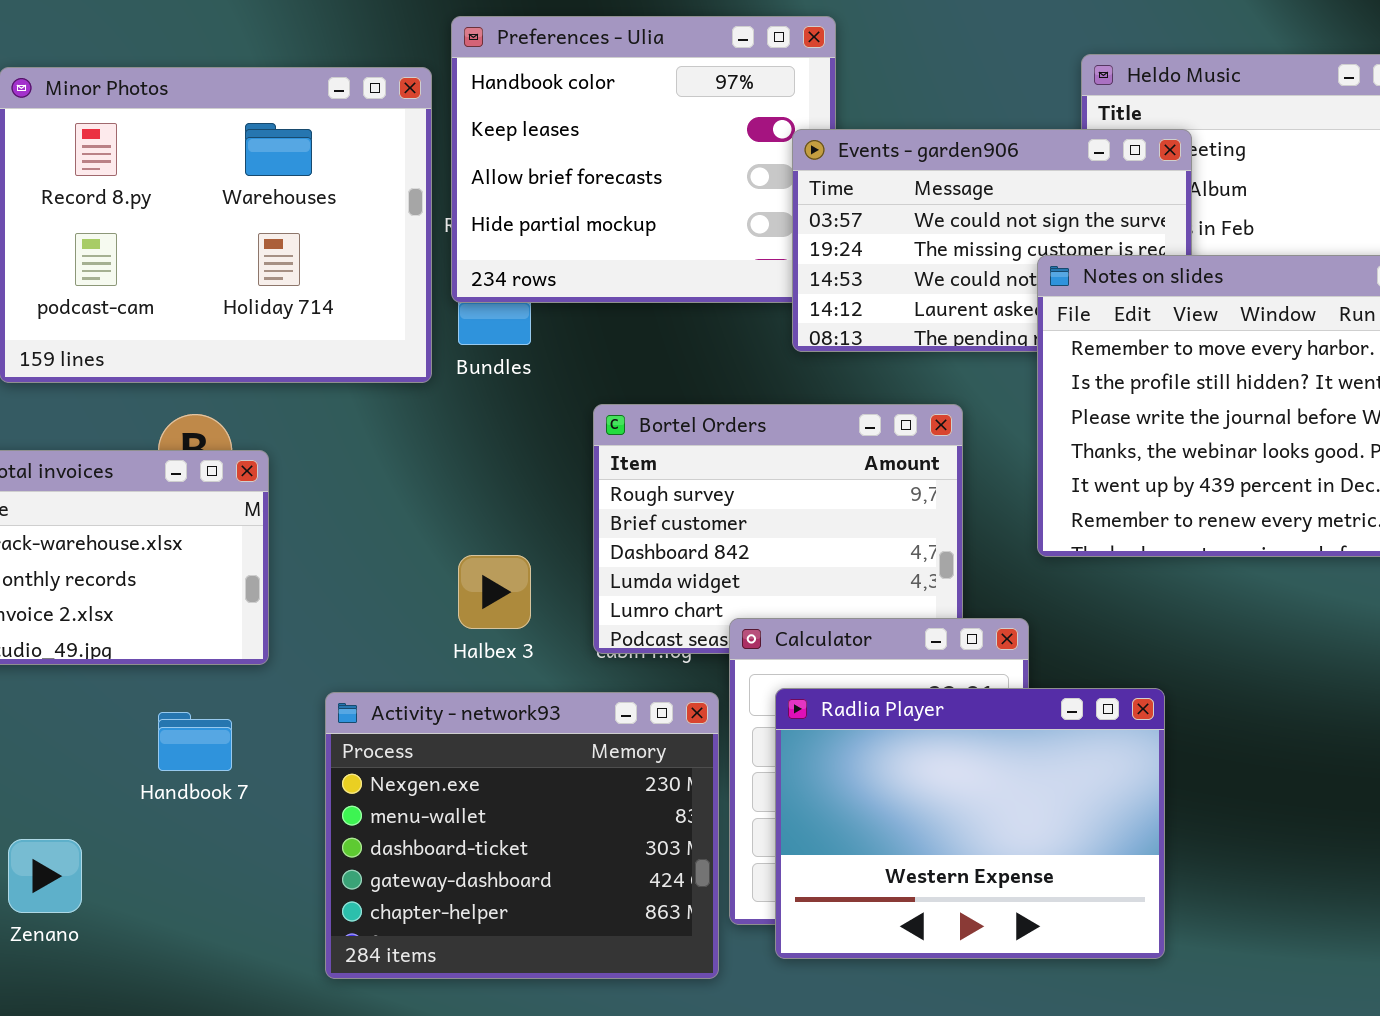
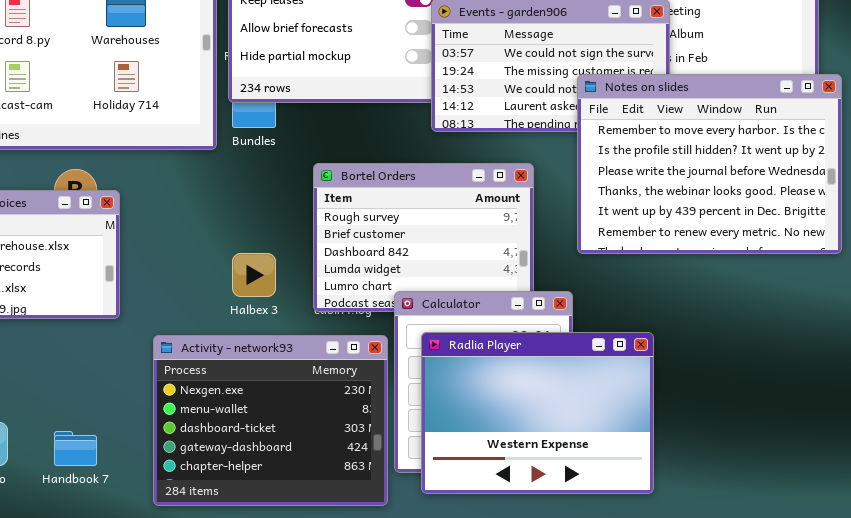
Handbook 7: [158,712,232,771] -> [54,431,97,466], moved

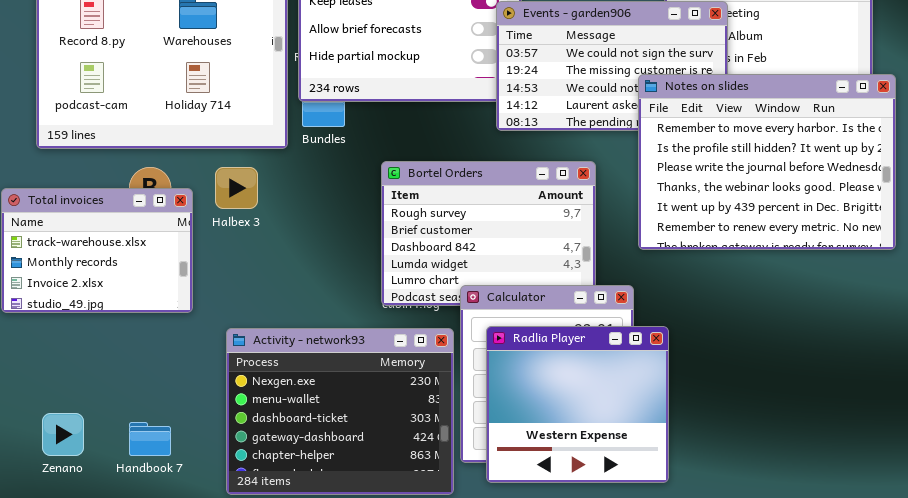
Halbex 3: [232,253,276,297] -> [215,167,258,209], moved
Radlia Player: [421,332,654,494] -> [486,326,669,483], resized

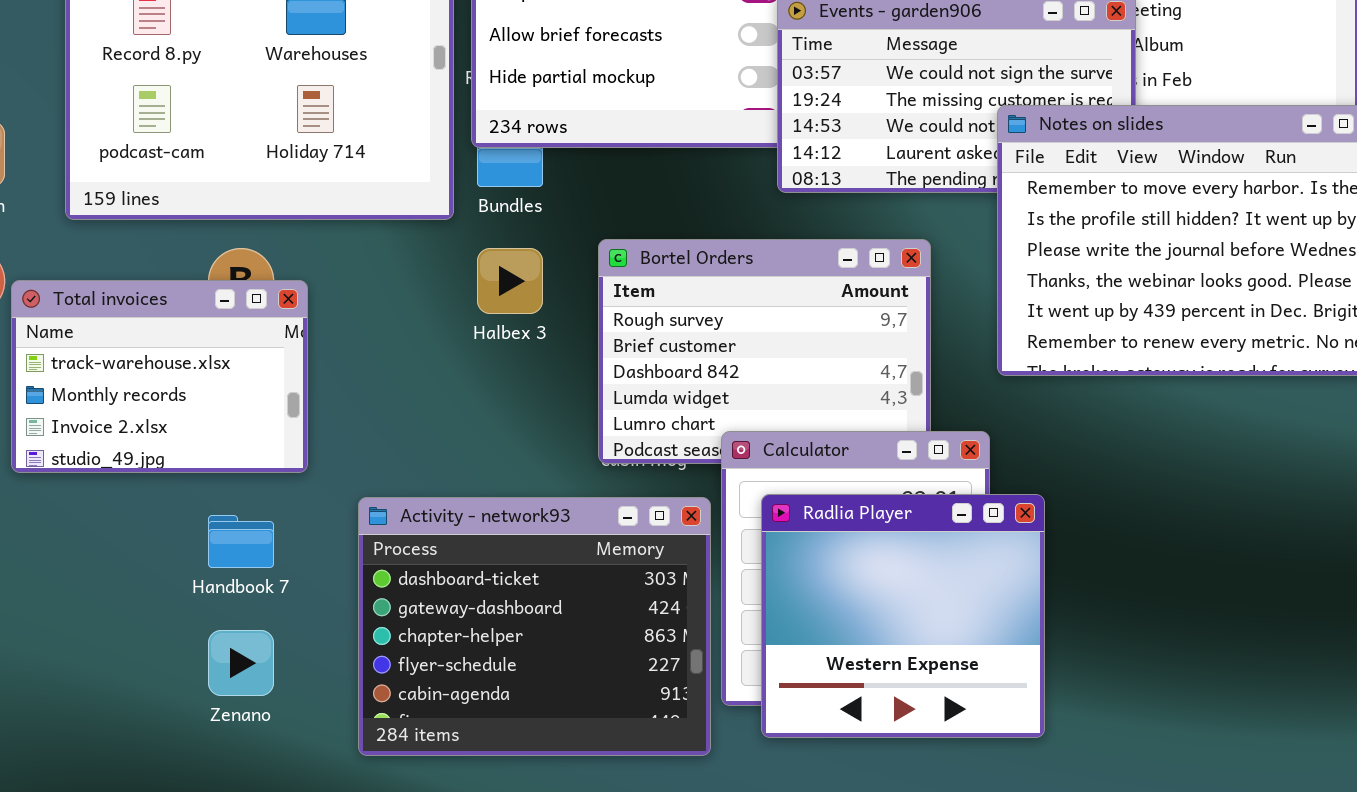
Halbex 3: [215,167,258,209] -> [477,248,543,314], moved
Activity - network93: [226,328,454,495] -> [358,497,711,756], scrolled down 2 rows
Zenano: [42,413,84,456] -> [208,630,274,696], moved
Handbook 7: [129,422,171,456] -> [208,515,274,568], moved

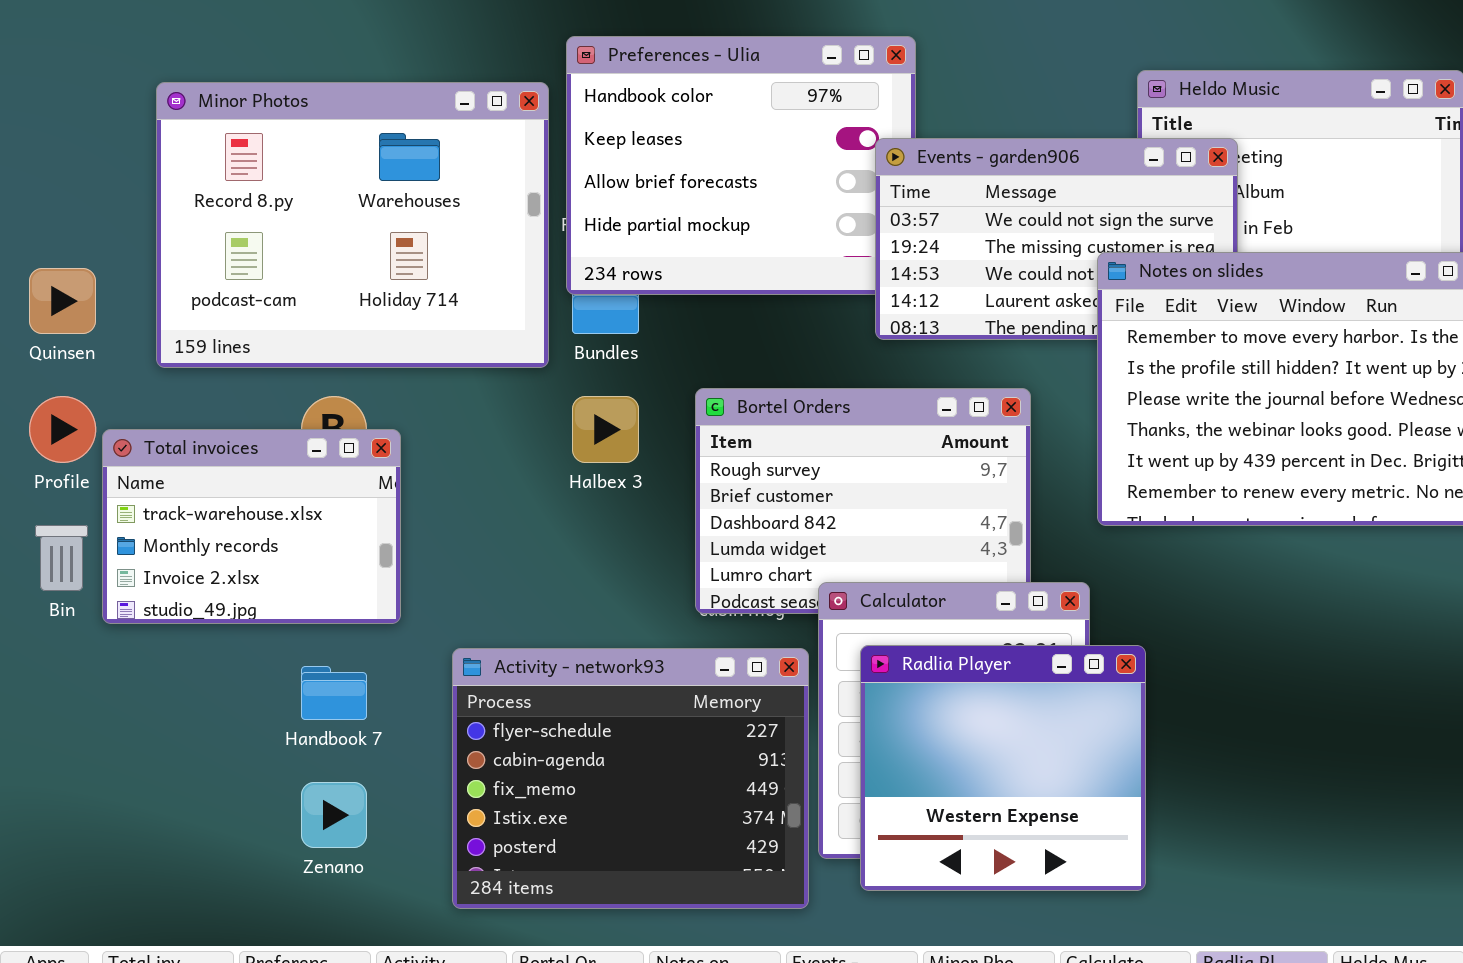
Activity - network93: [358,497,711,756] -> [452,648,809,909], scrolled down 3 rows

